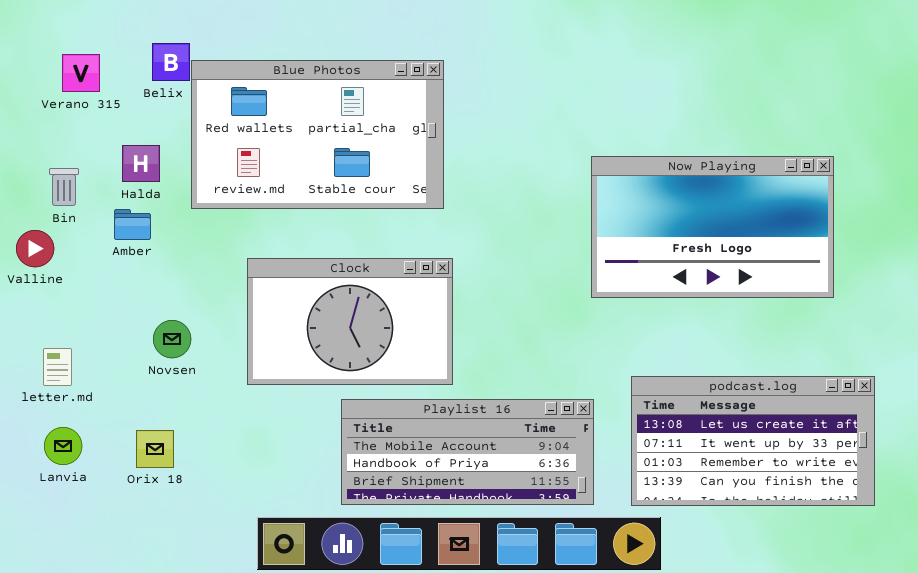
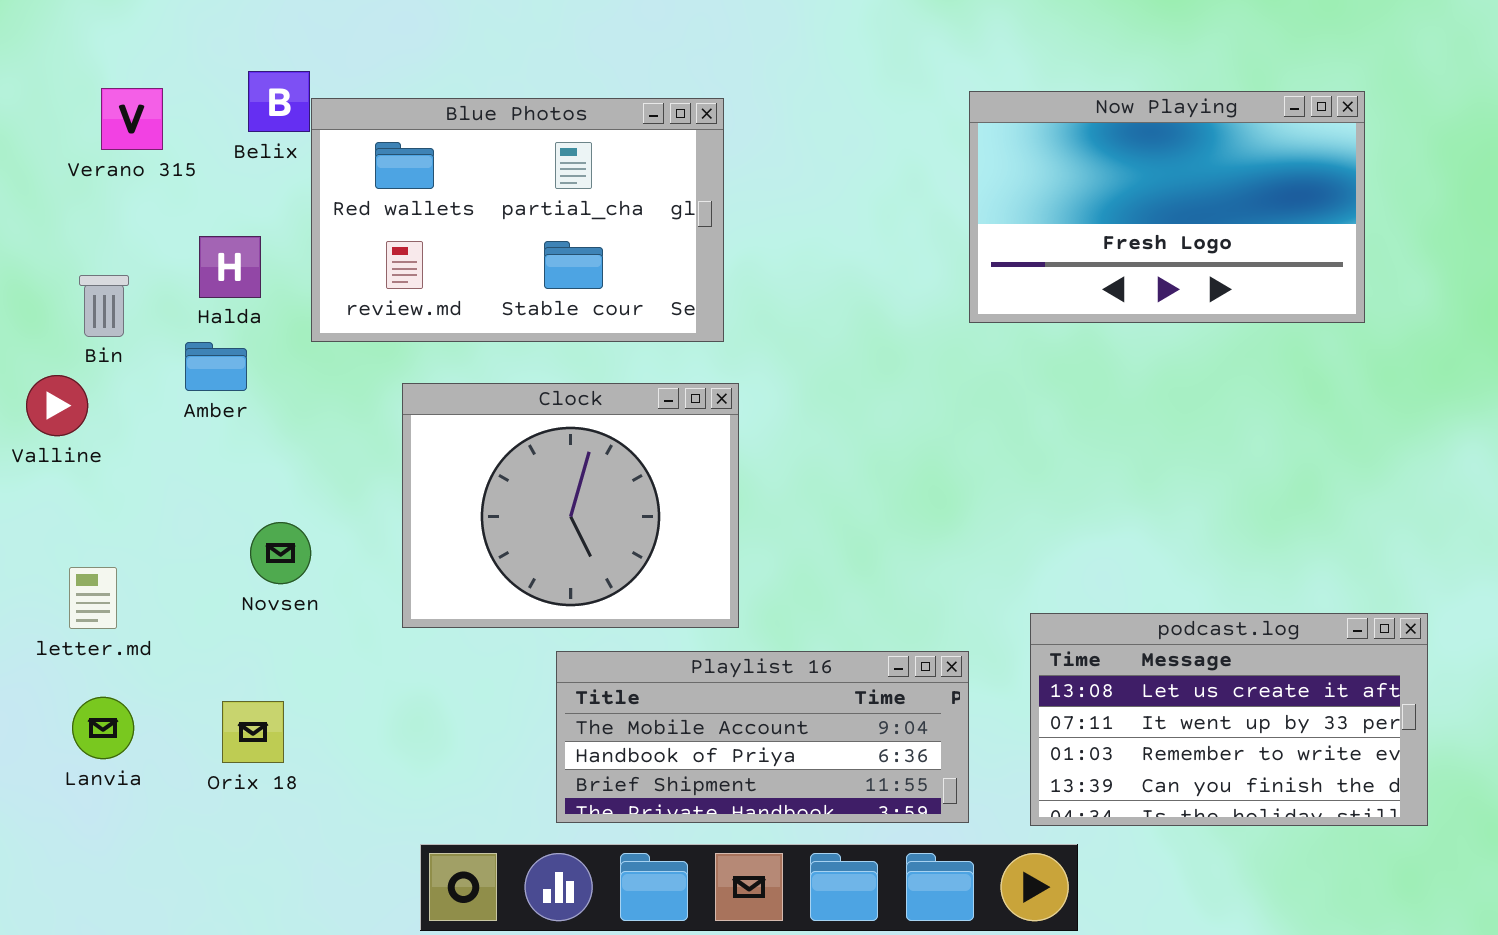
Now Playing: [591,156,834,298] -> [969,91,1365,323], moved
Clock: [247,258,453,385] -> [402,383,739,628], resized

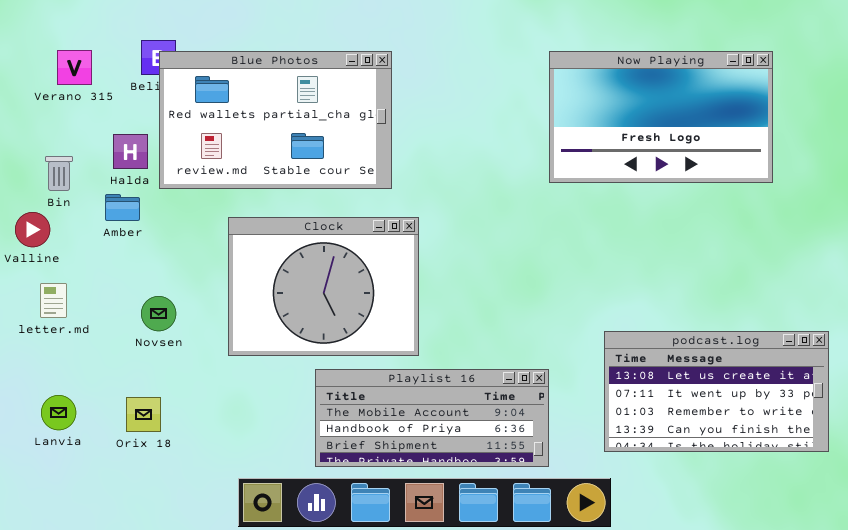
Blue Photos: [311,98,724,342] -> [159,51,392,189], moved
letter.md: [69,567,117,629] -> [40,283,67,318], moved
podcast.log: [1030,613,1428,826] -> [604,331,829,452], moved

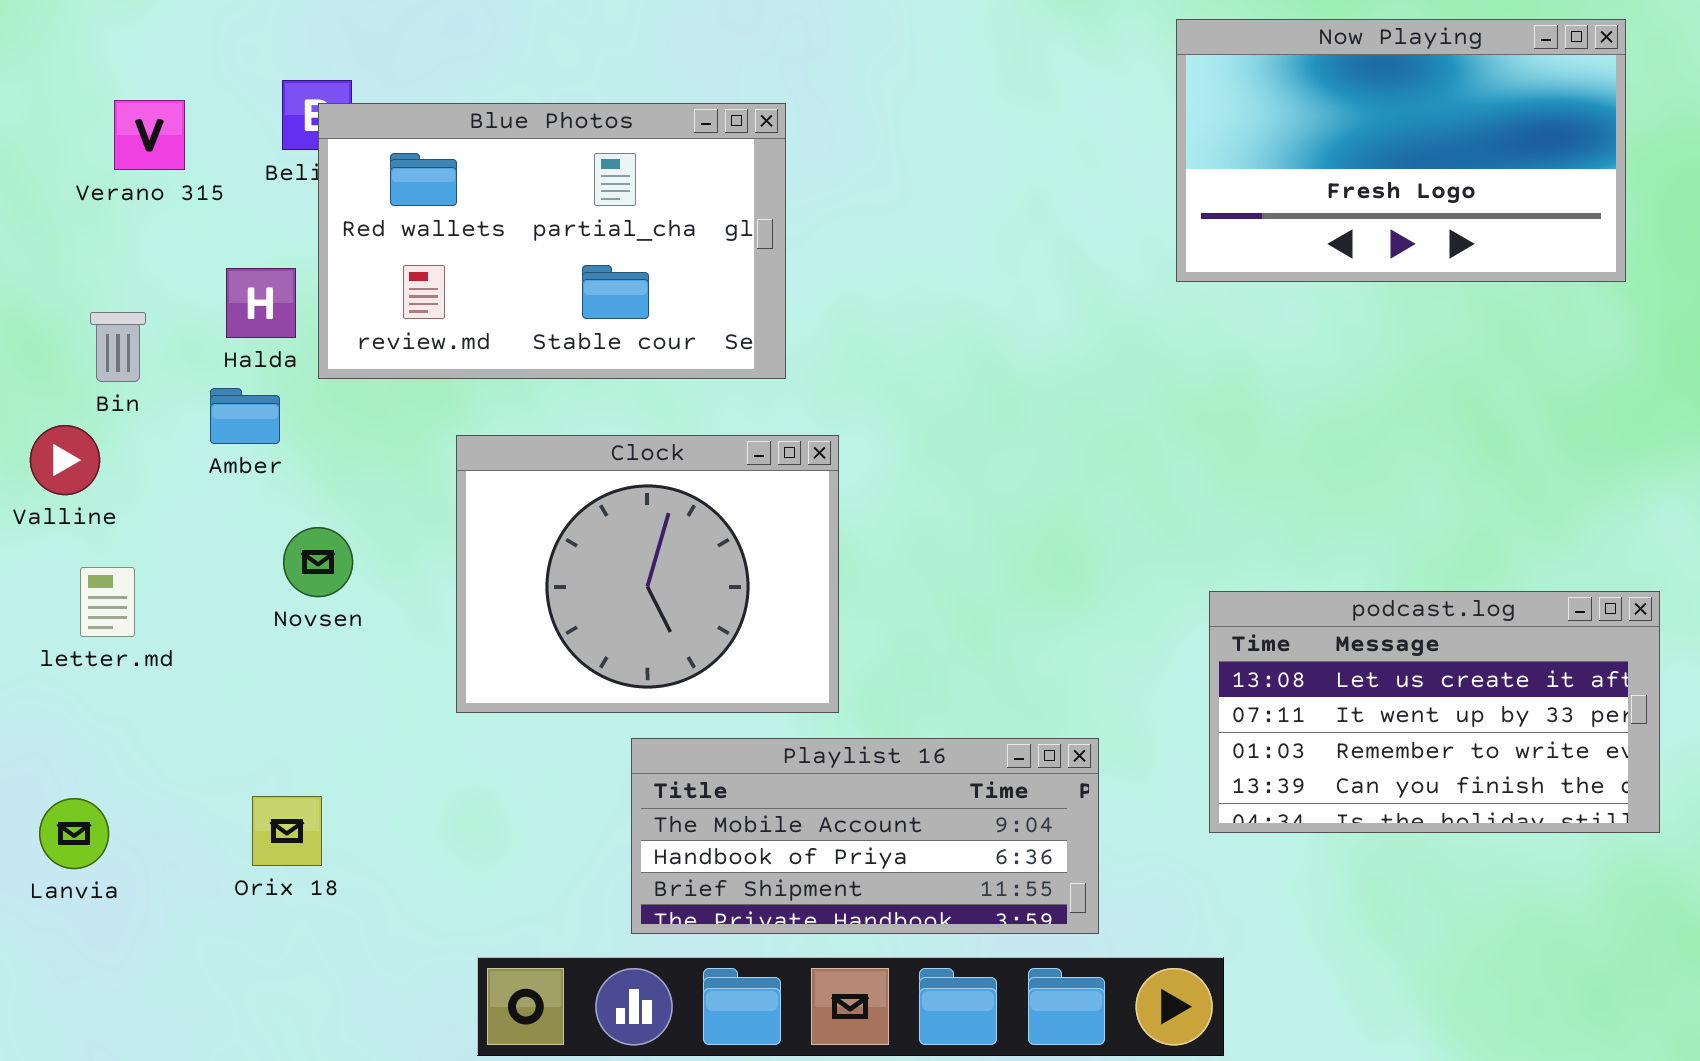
Now Playing: [549,51,773,183] -> [1176,19,1626,282], moved
Novsen: [141,296,176,331] -> [283,527,353,597], moved
podcast.log: [604,331,829,452] -> [1209,591,1660,833], moved
Lanvia: [41,395,76,430] -> [39,798,109,869], moved

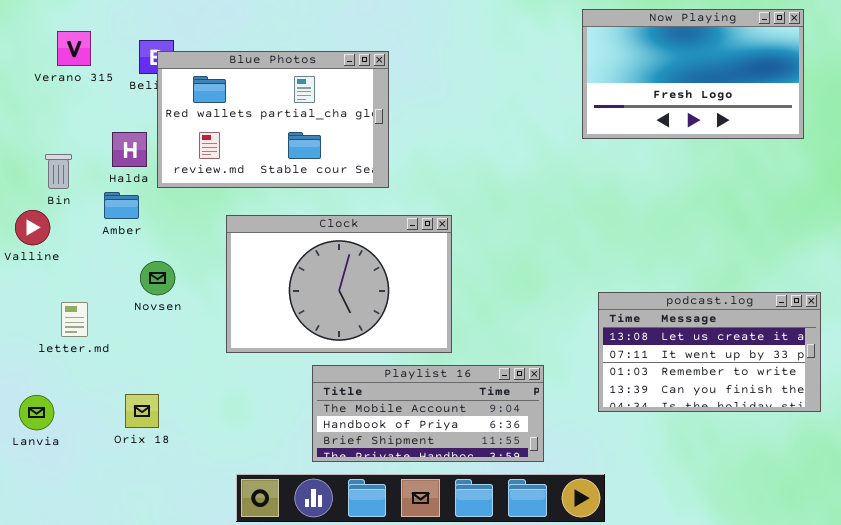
Verano 315: [114,100,185,170] -> [57,31,91,66], moved
Clock: [456,435,839,713] -> [226,215,452,353], resized
letter.md: [80,567,135,637] -> [61,302,88,337], moved

